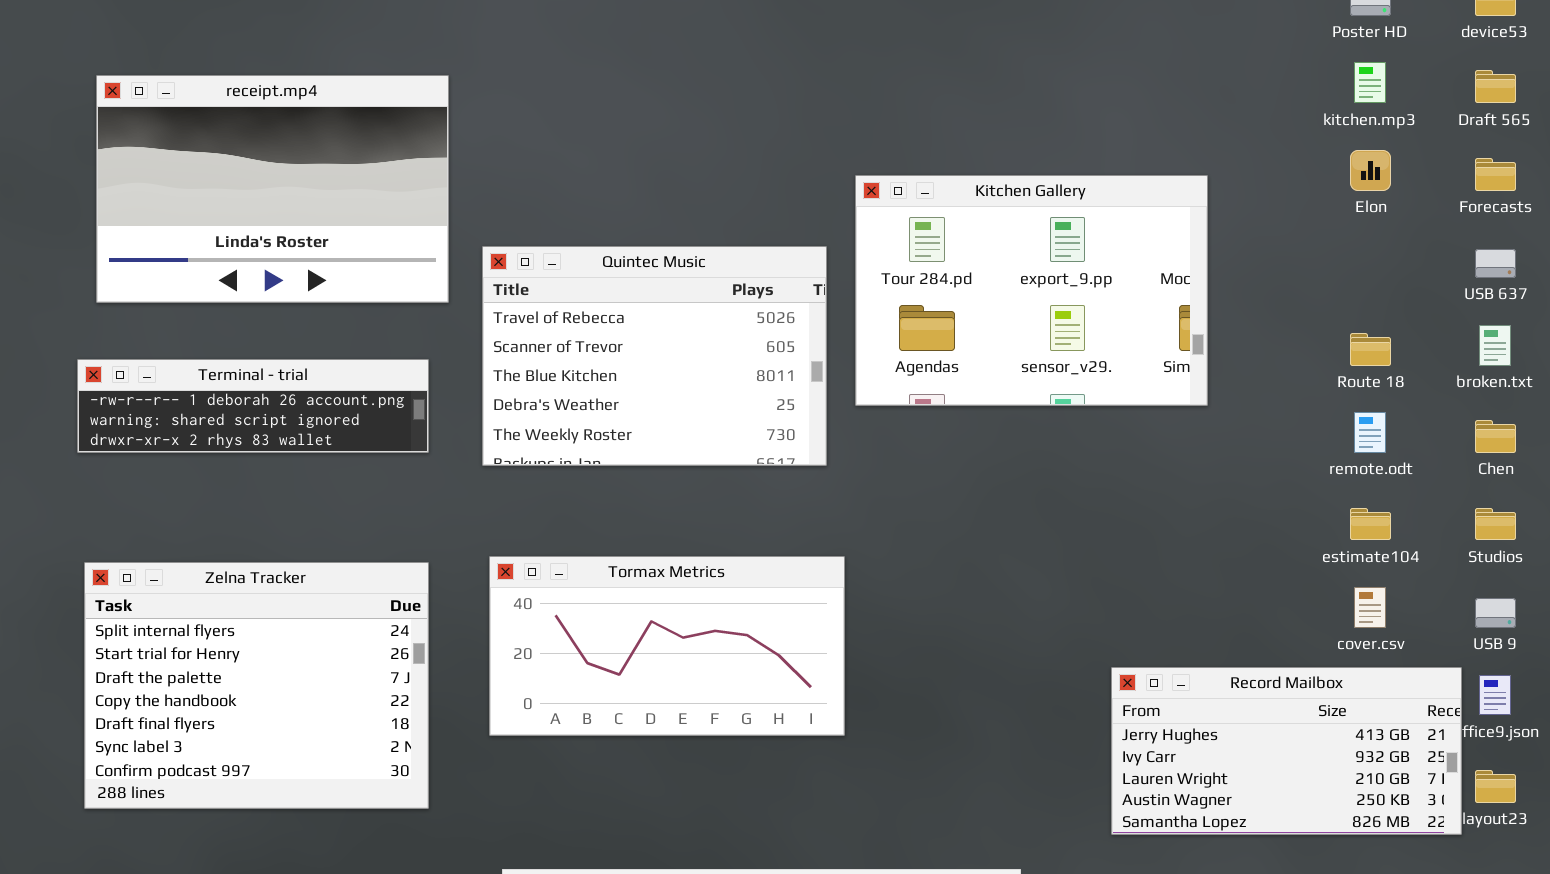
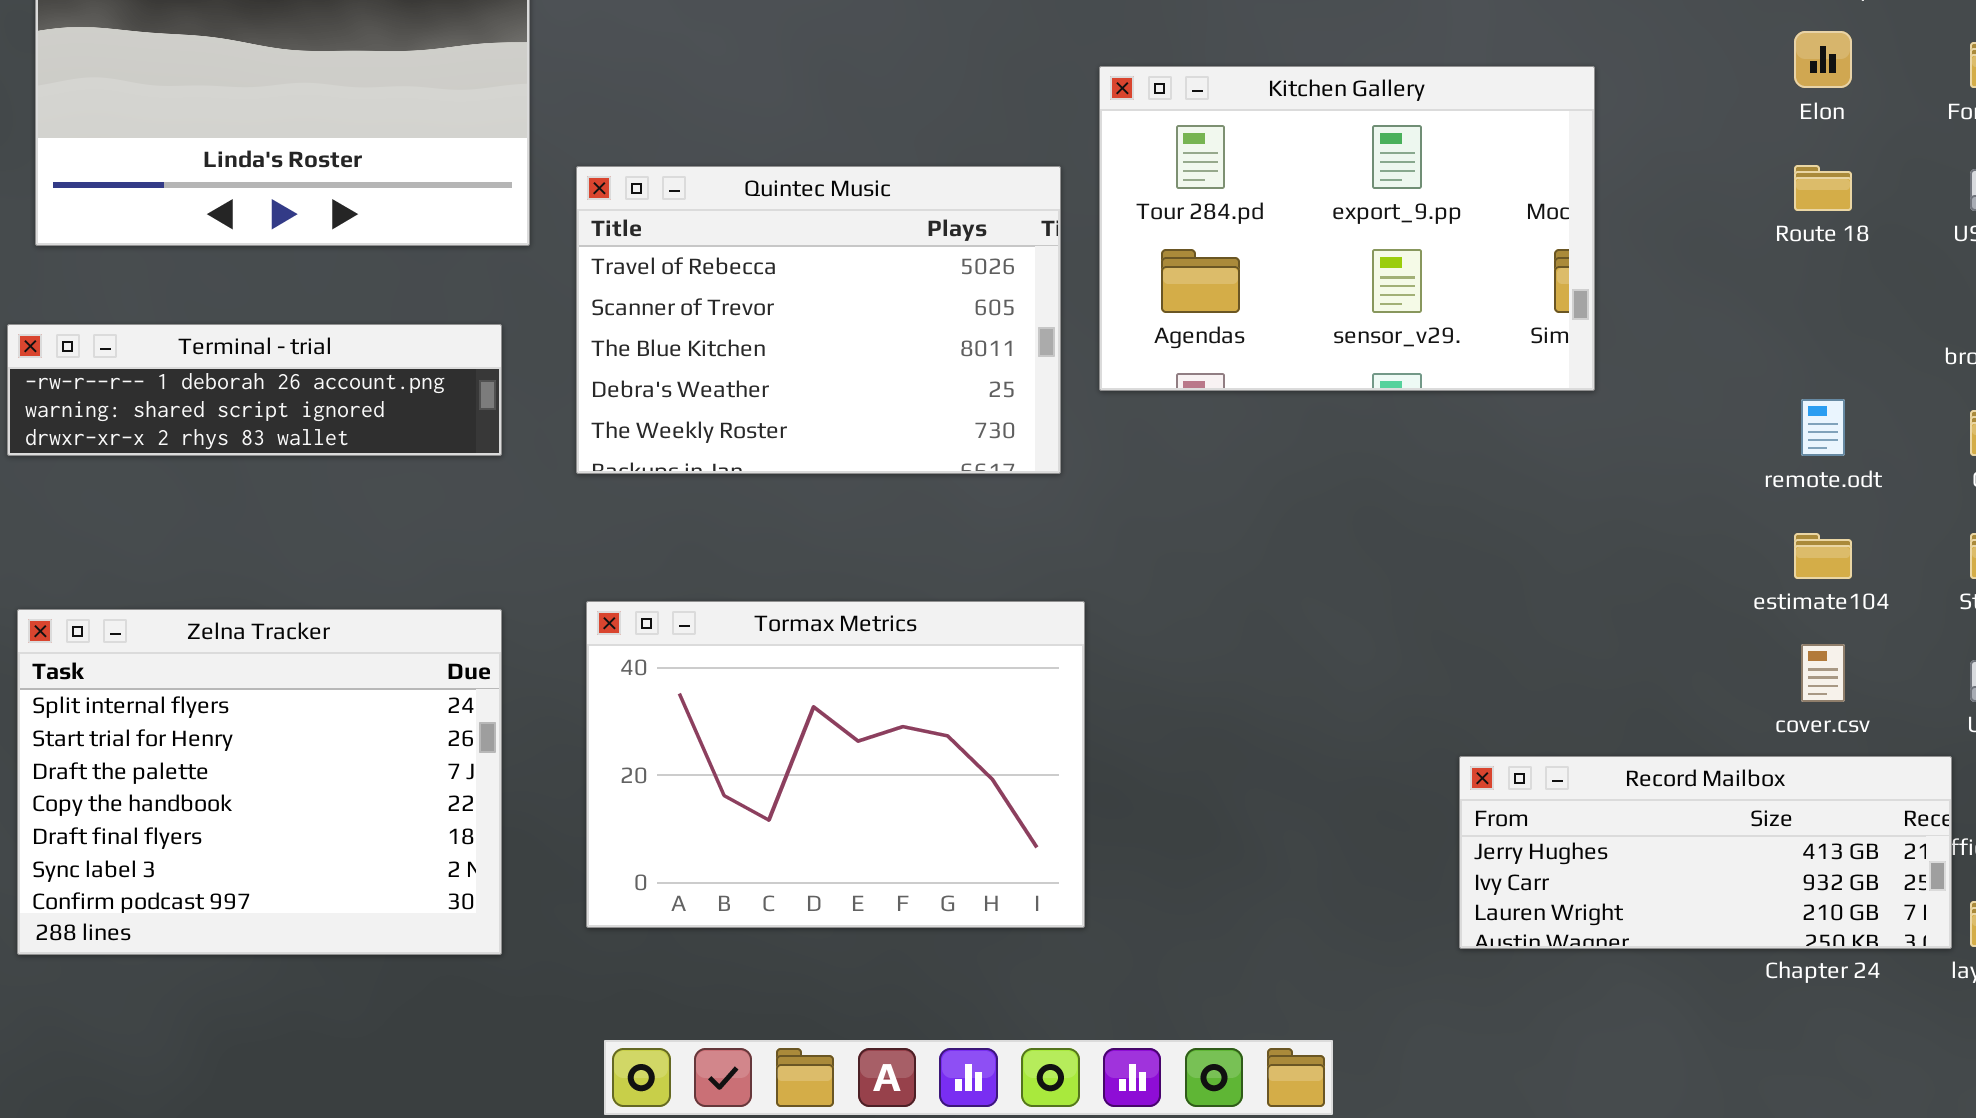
Route 18: [1350,333,1391,366] -> [1794,165,1852,211], moved
Tormax Metrics: [489,556,845,736] -> [586,601,1085,928], resized
Record Mailbox: [1111,667,1462,835] -> [1459,756,1952,949], resized

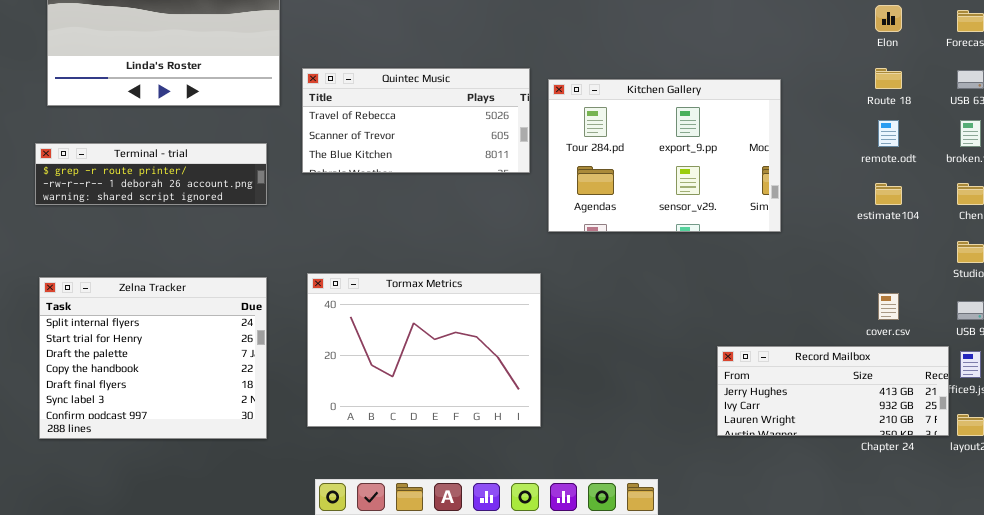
Kitchen Gallery: [1099,66,1595,391] -> [548,79,781,232], moved
Quintec Music: [576,166,1061,474] -> [302,68,530,173], resized
Terminal - trial: [7,324,502,456] -> [35,143,267,205], scrolled up 1 row
remote.odt: [1801,399,1845,456] -> [878,120,899,147], moved
estimate104: [1794,533,1852,579] -> [875,183,902,205], moved

